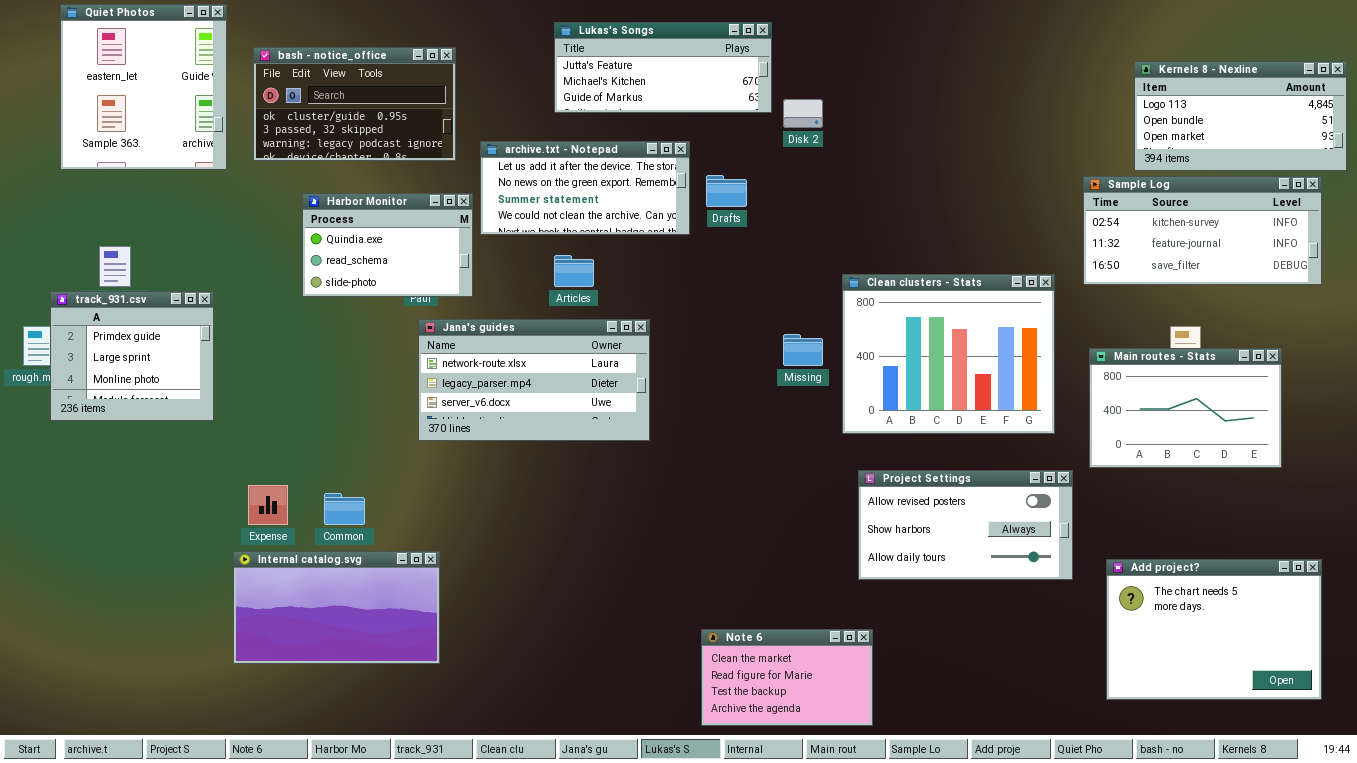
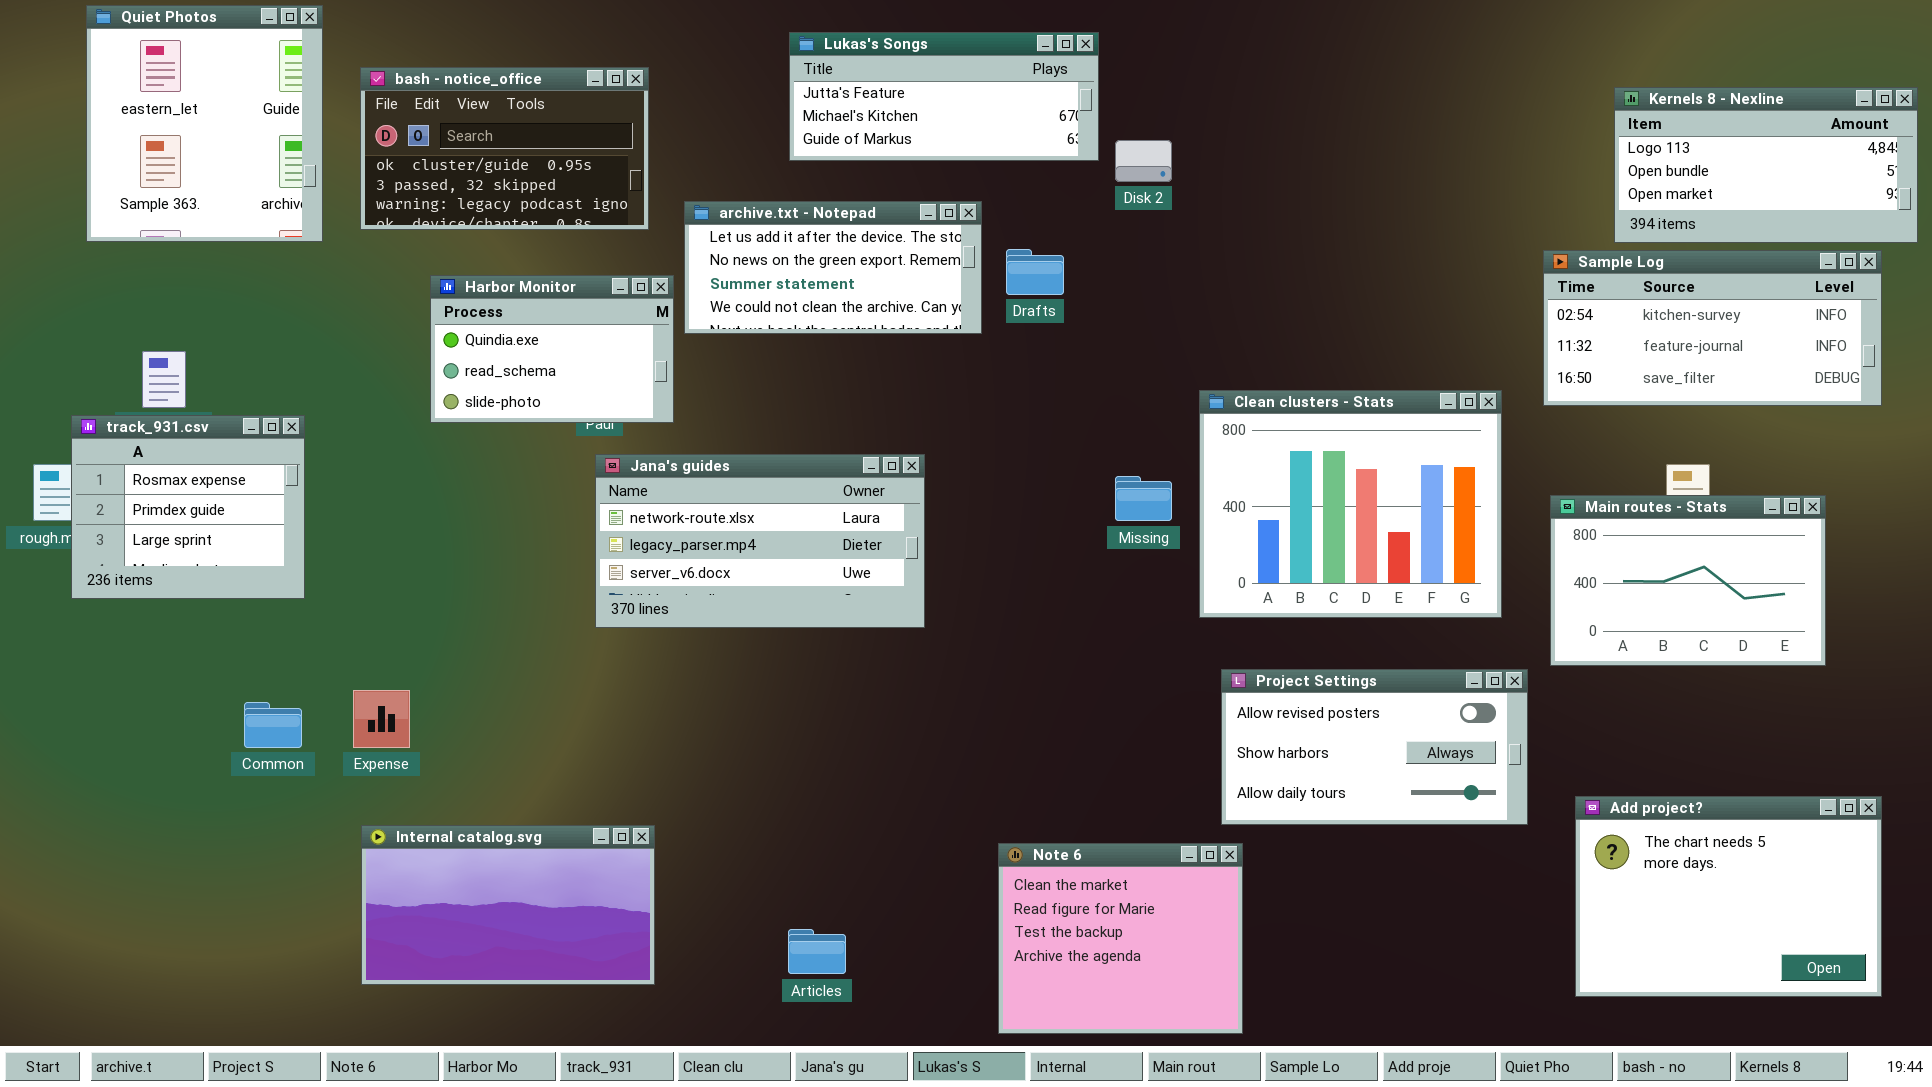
Articles: [554,255,594,287] -> [788,929,846,974], moved
track_931.csv: [50,291,214,421] -> [71,415,305,599], scrolled up 1 row
Common: [324,493,365,525] -> [244,702,302,748], moved
Internal catalog.svg: [233,551,440,664] -> [361,825,655,985], moved
Note 6: [701,629,873,726] -> [998,843,1243,1034], resized

